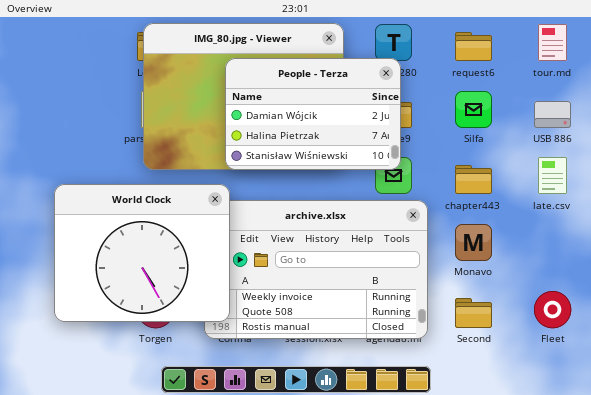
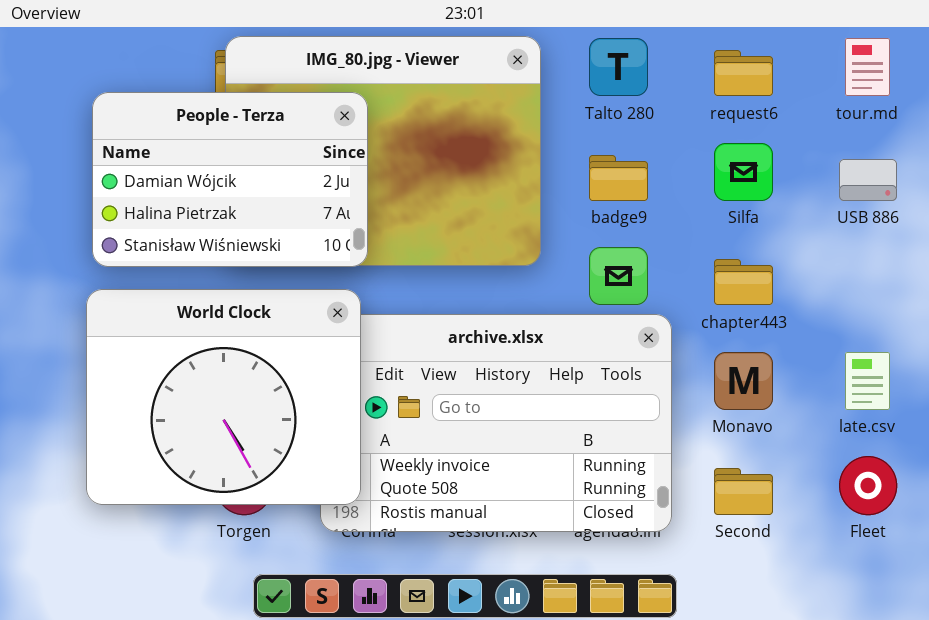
People - Terza: [225,58,401,170] -> [92,92,368,267], moved
late.csv: [538,157,567,194] -> [845,352,890,410], moved

